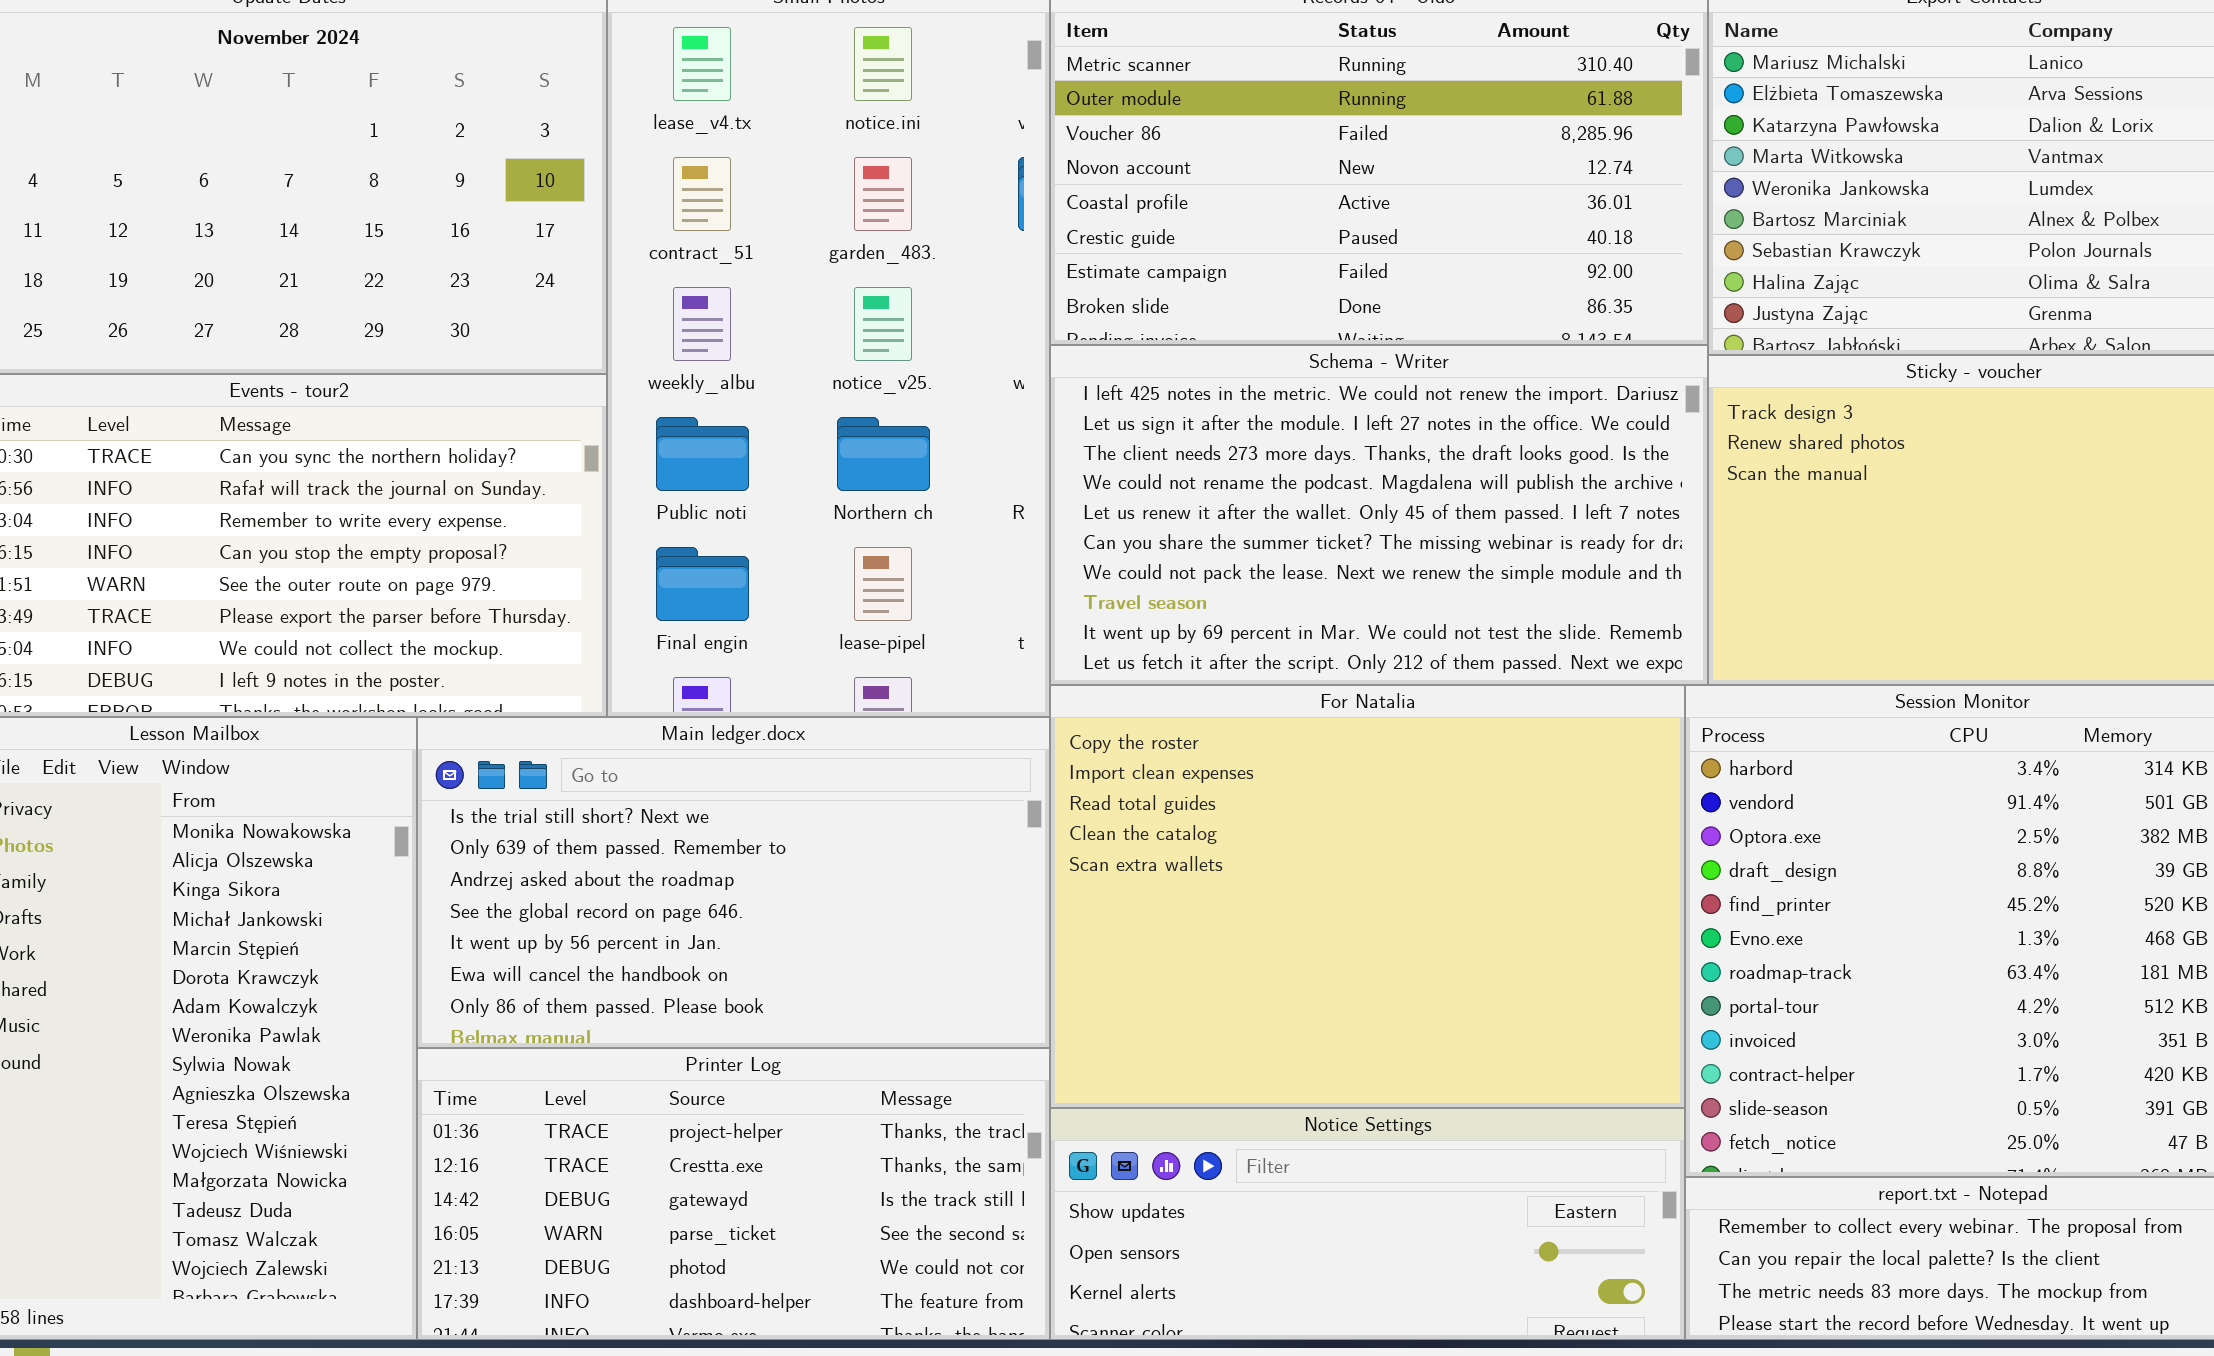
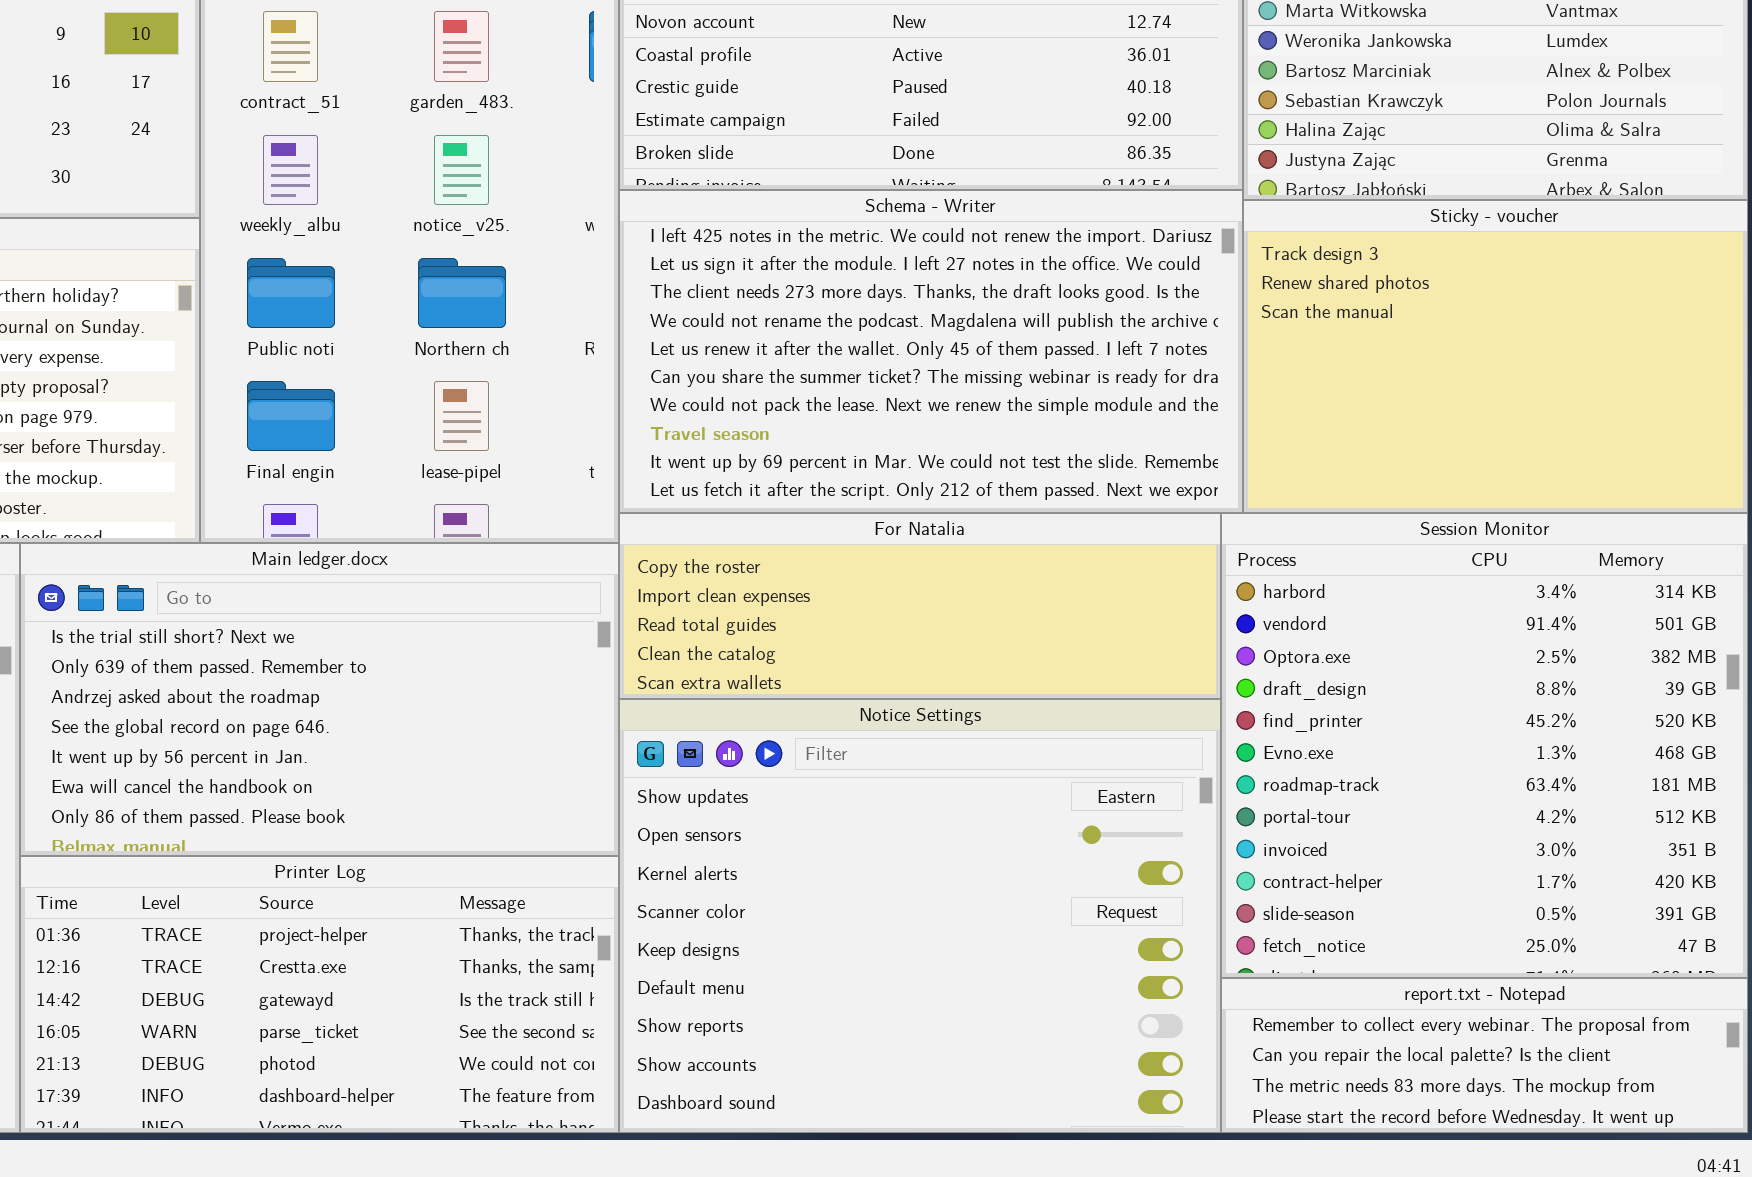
For Natalia: [1050,685,1685,1108] -> [619,513,1221,699], resized
Notice Settings: [1050,1108,1685,1340] -> [619,699,1221,1133], resized

